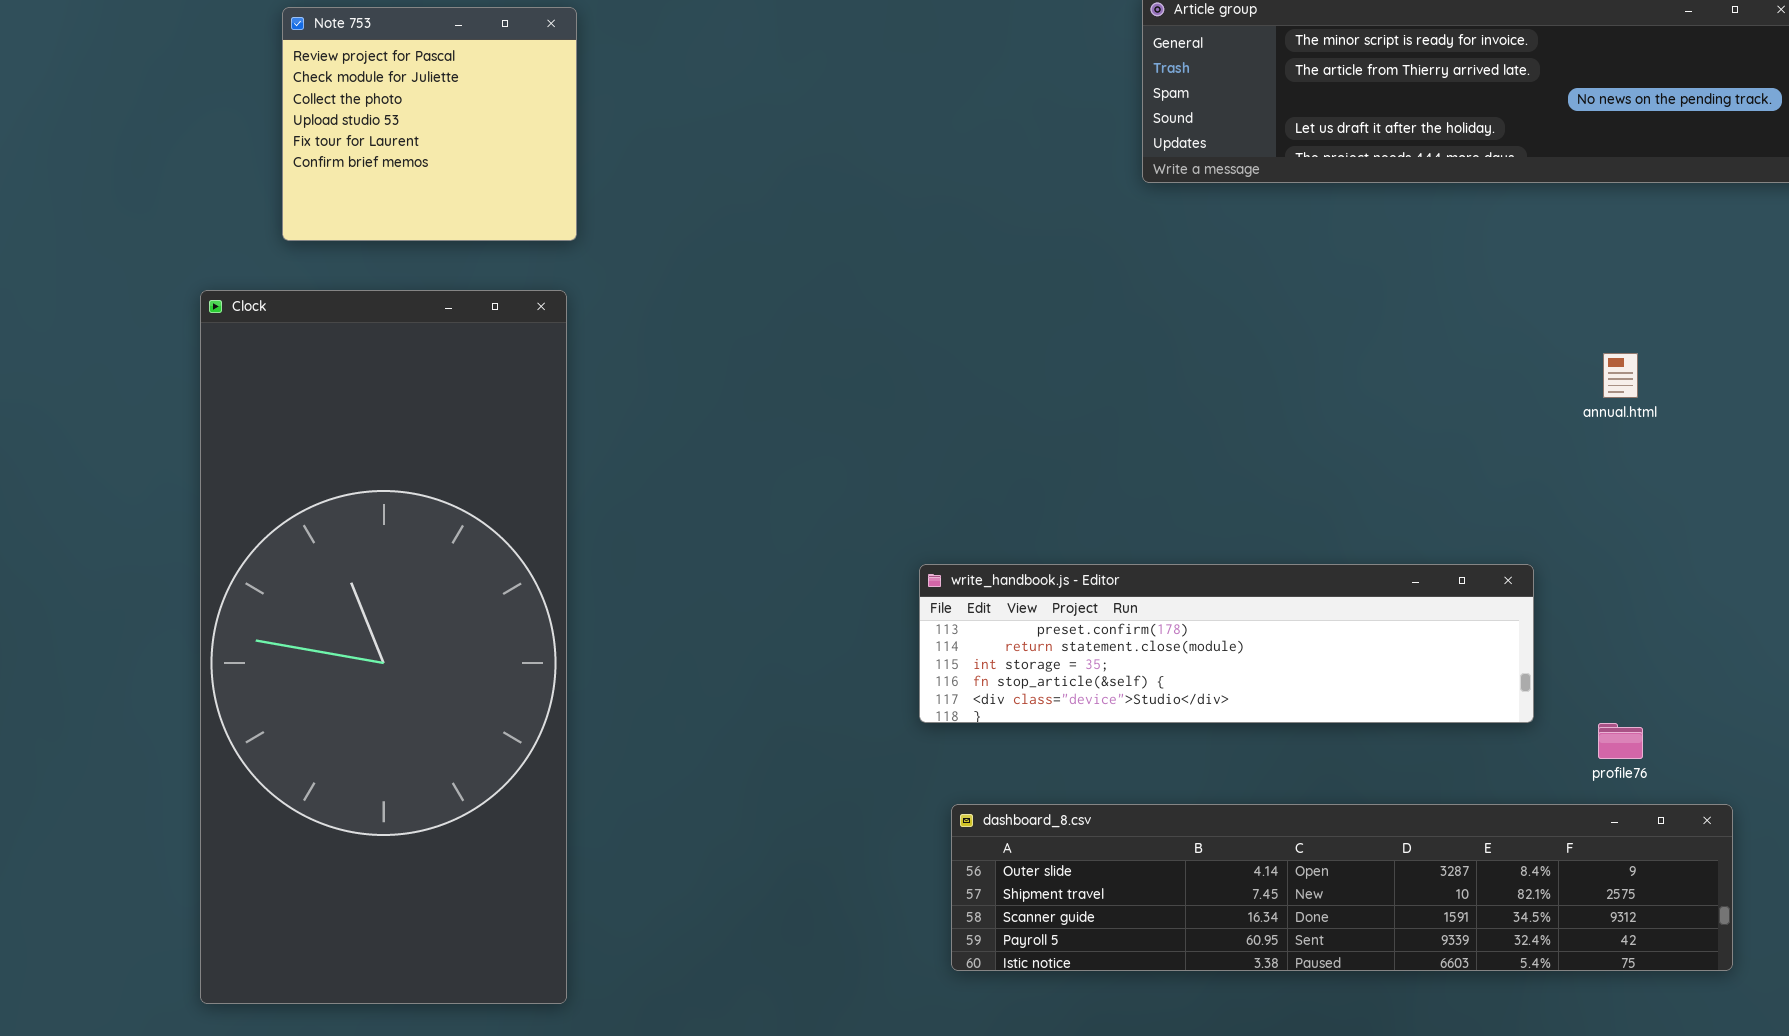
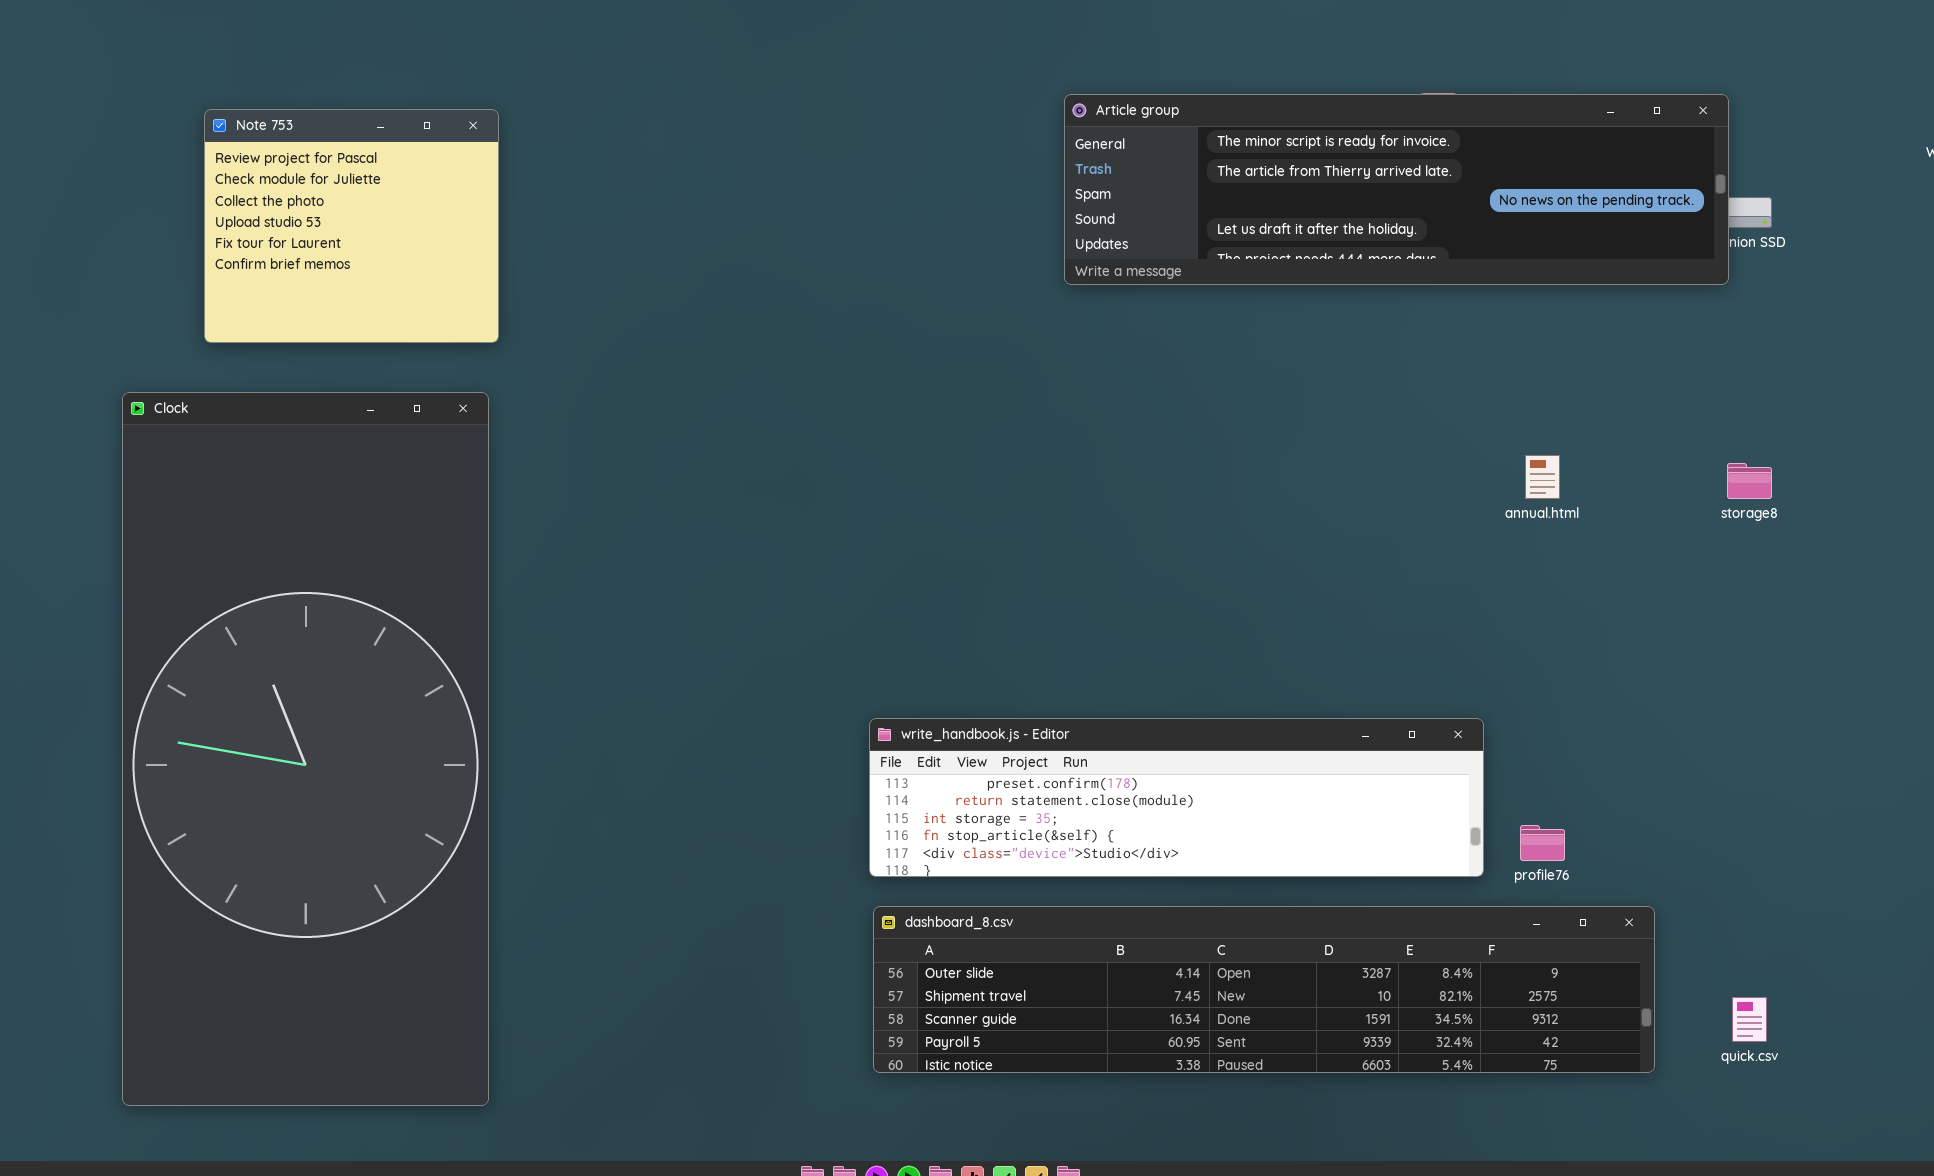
write_handbook.js - Editor: [919,564,1534,723] -> [869,718,1484,877], moved

